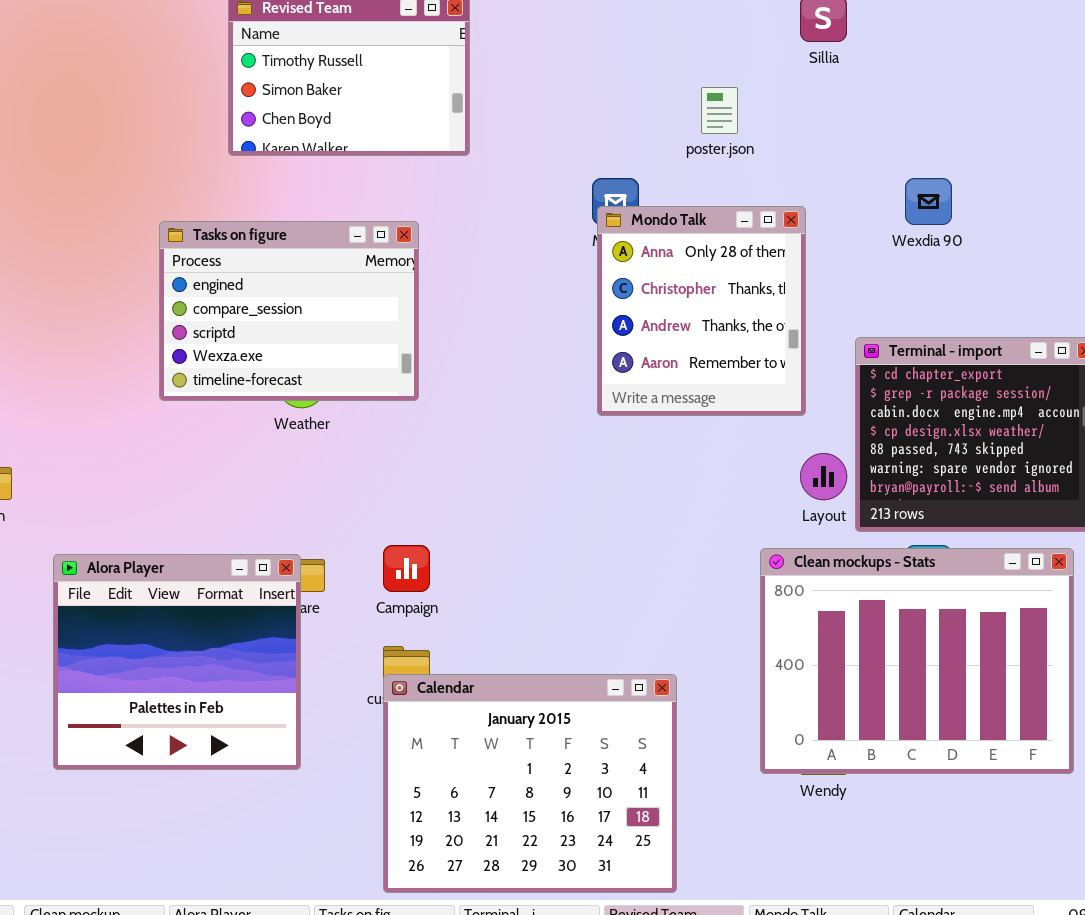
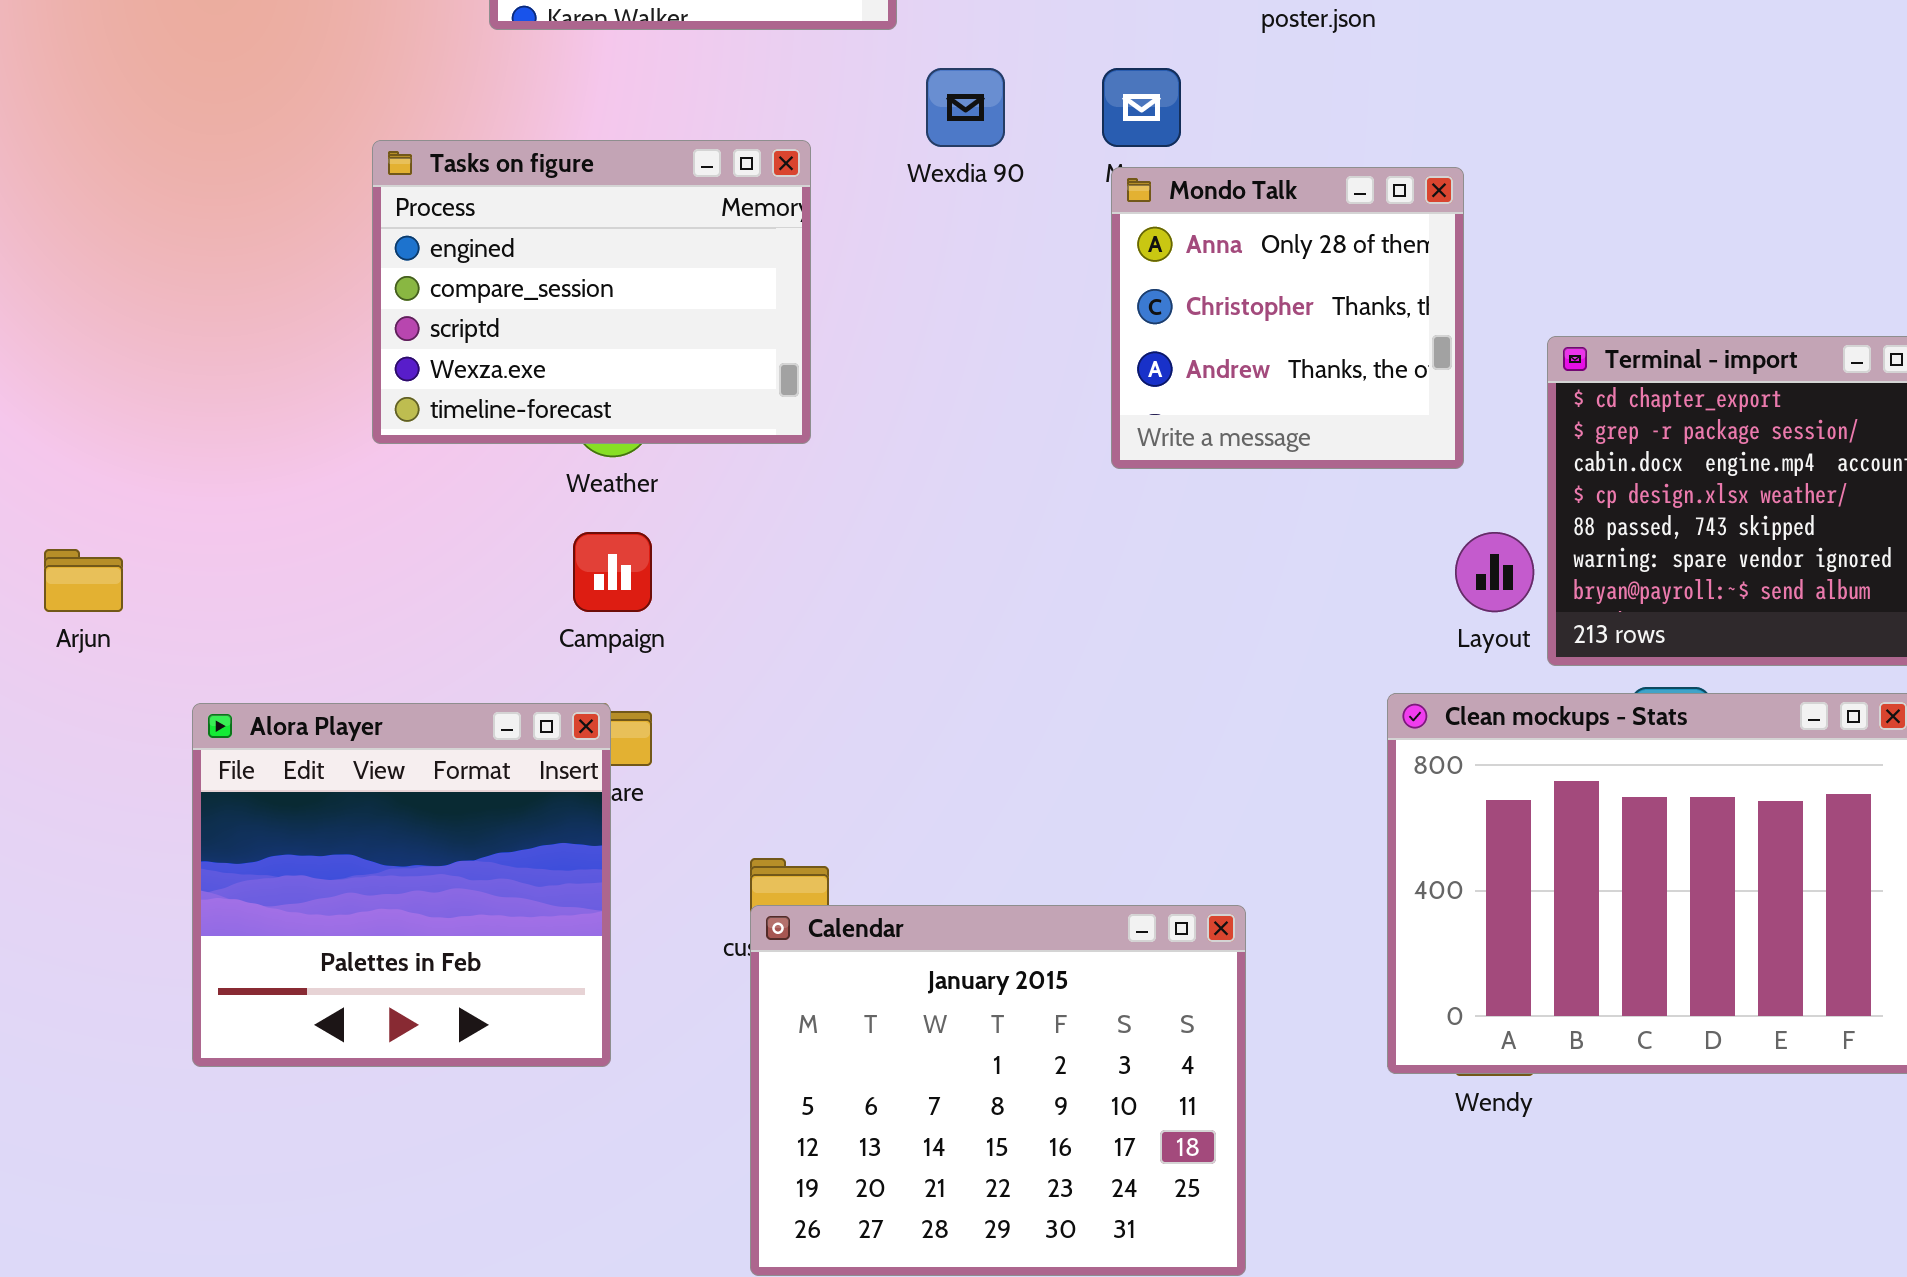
Wexdia 90: [905,178,952,225] -> [926,68,1005,147], moved
Mondo Talk: [597,206,806,416] -> [1111,167,1464,469], resized
Campaign: [383,545,430,592] -> [573,532,652,612], moved

